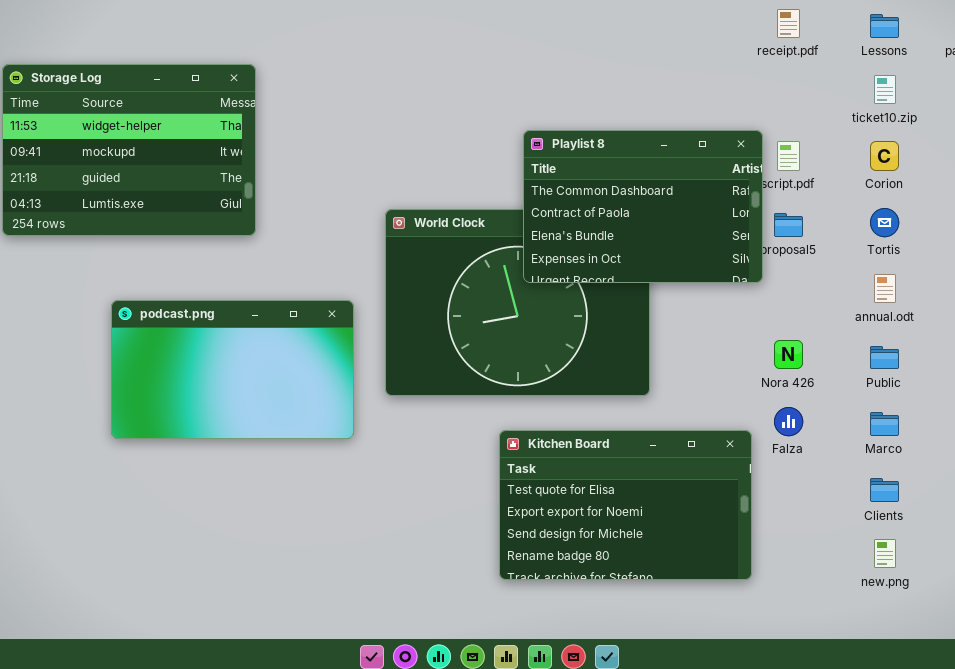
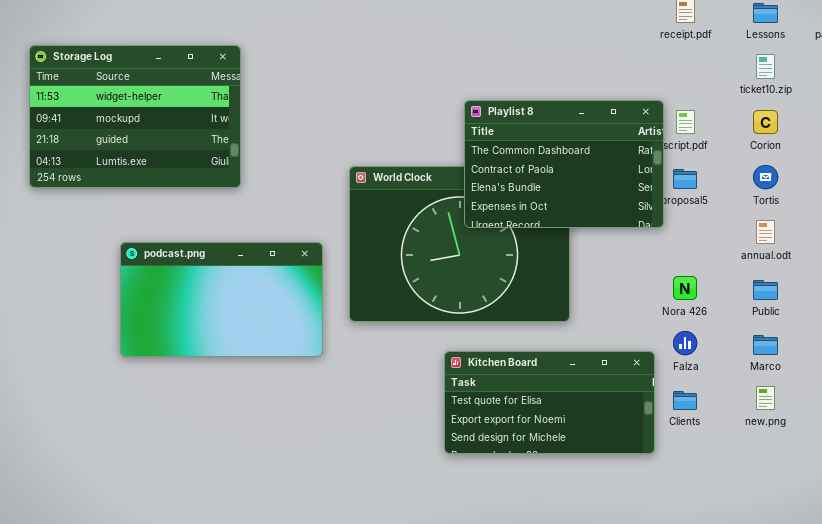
Kitchen Board: [499,430,752,580] -> [444,351,655,454], resized
Clients: [870,478,899,502] -> [673,391,697,410], moved
new.png: [874,539,896,568] -> [756,386,775,410], moved

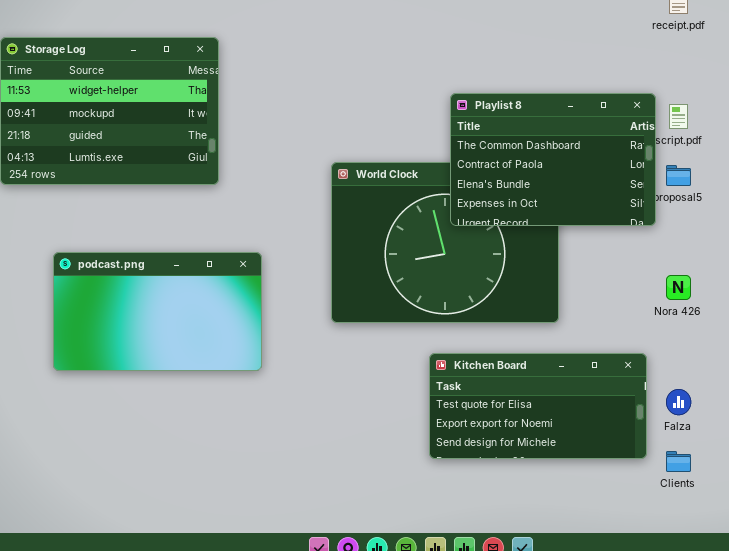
podcast.png: [120,242,323,357] -> [53,252,262,371], moved
Falza: [673,331,697,355] -> [666,389,691,415], moved
Clients: [673,391,697,410] -> [666,451,691,472], moved

